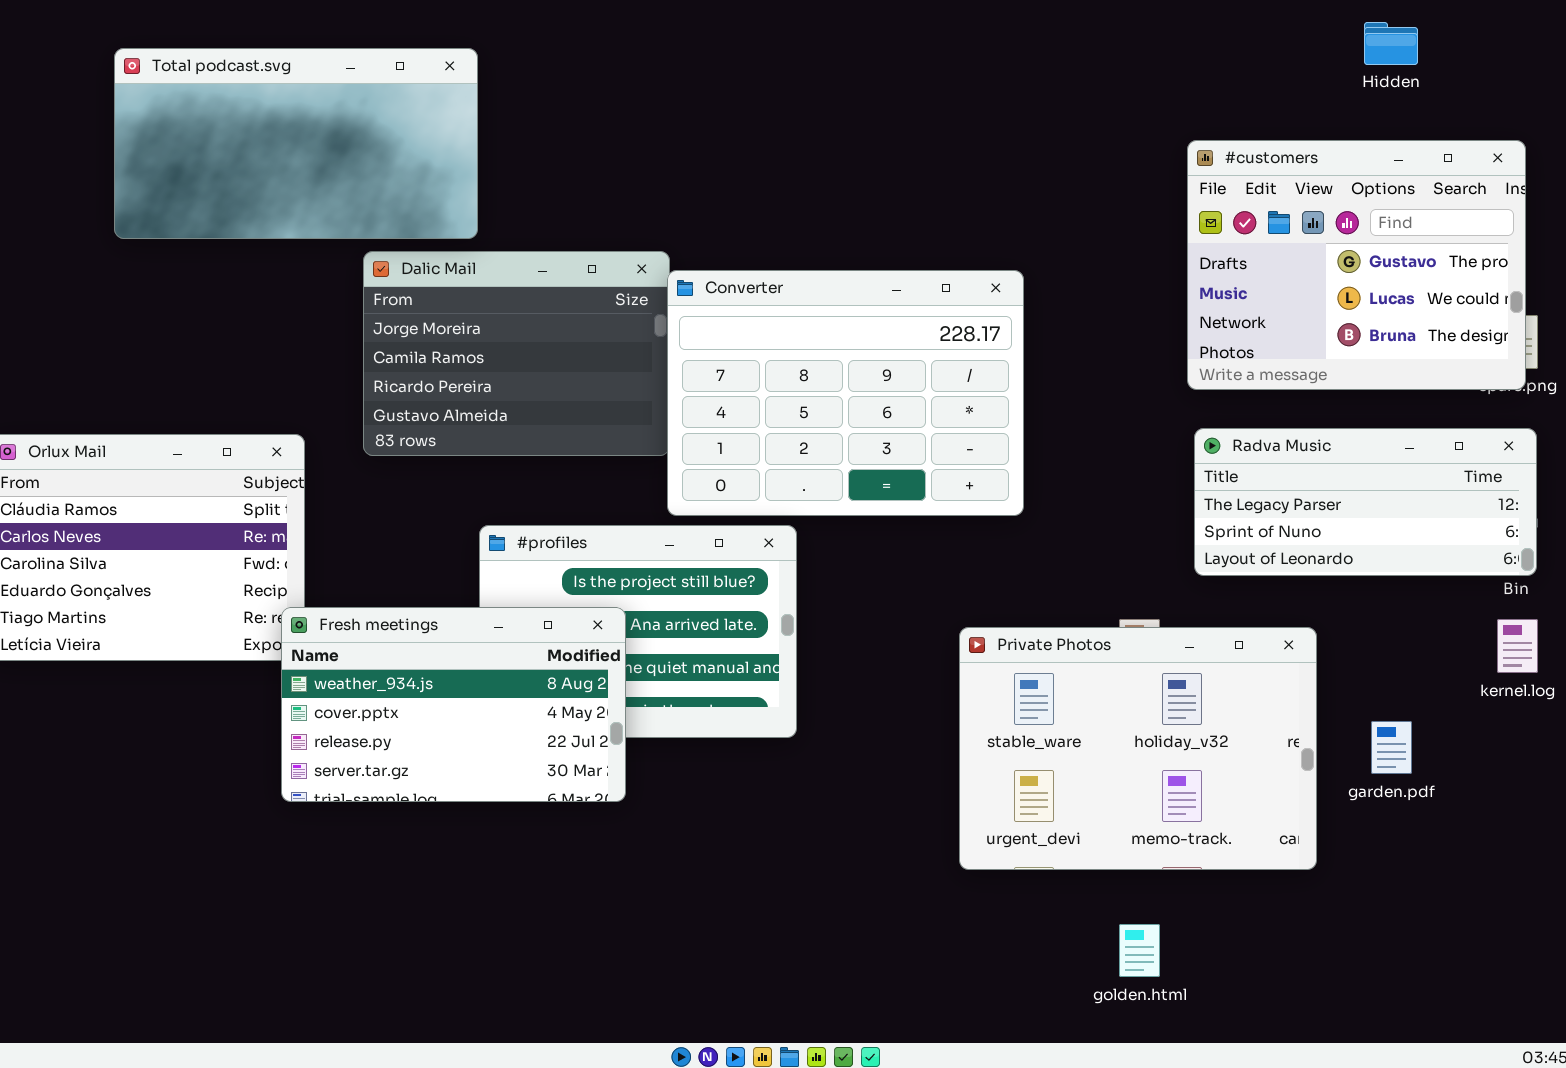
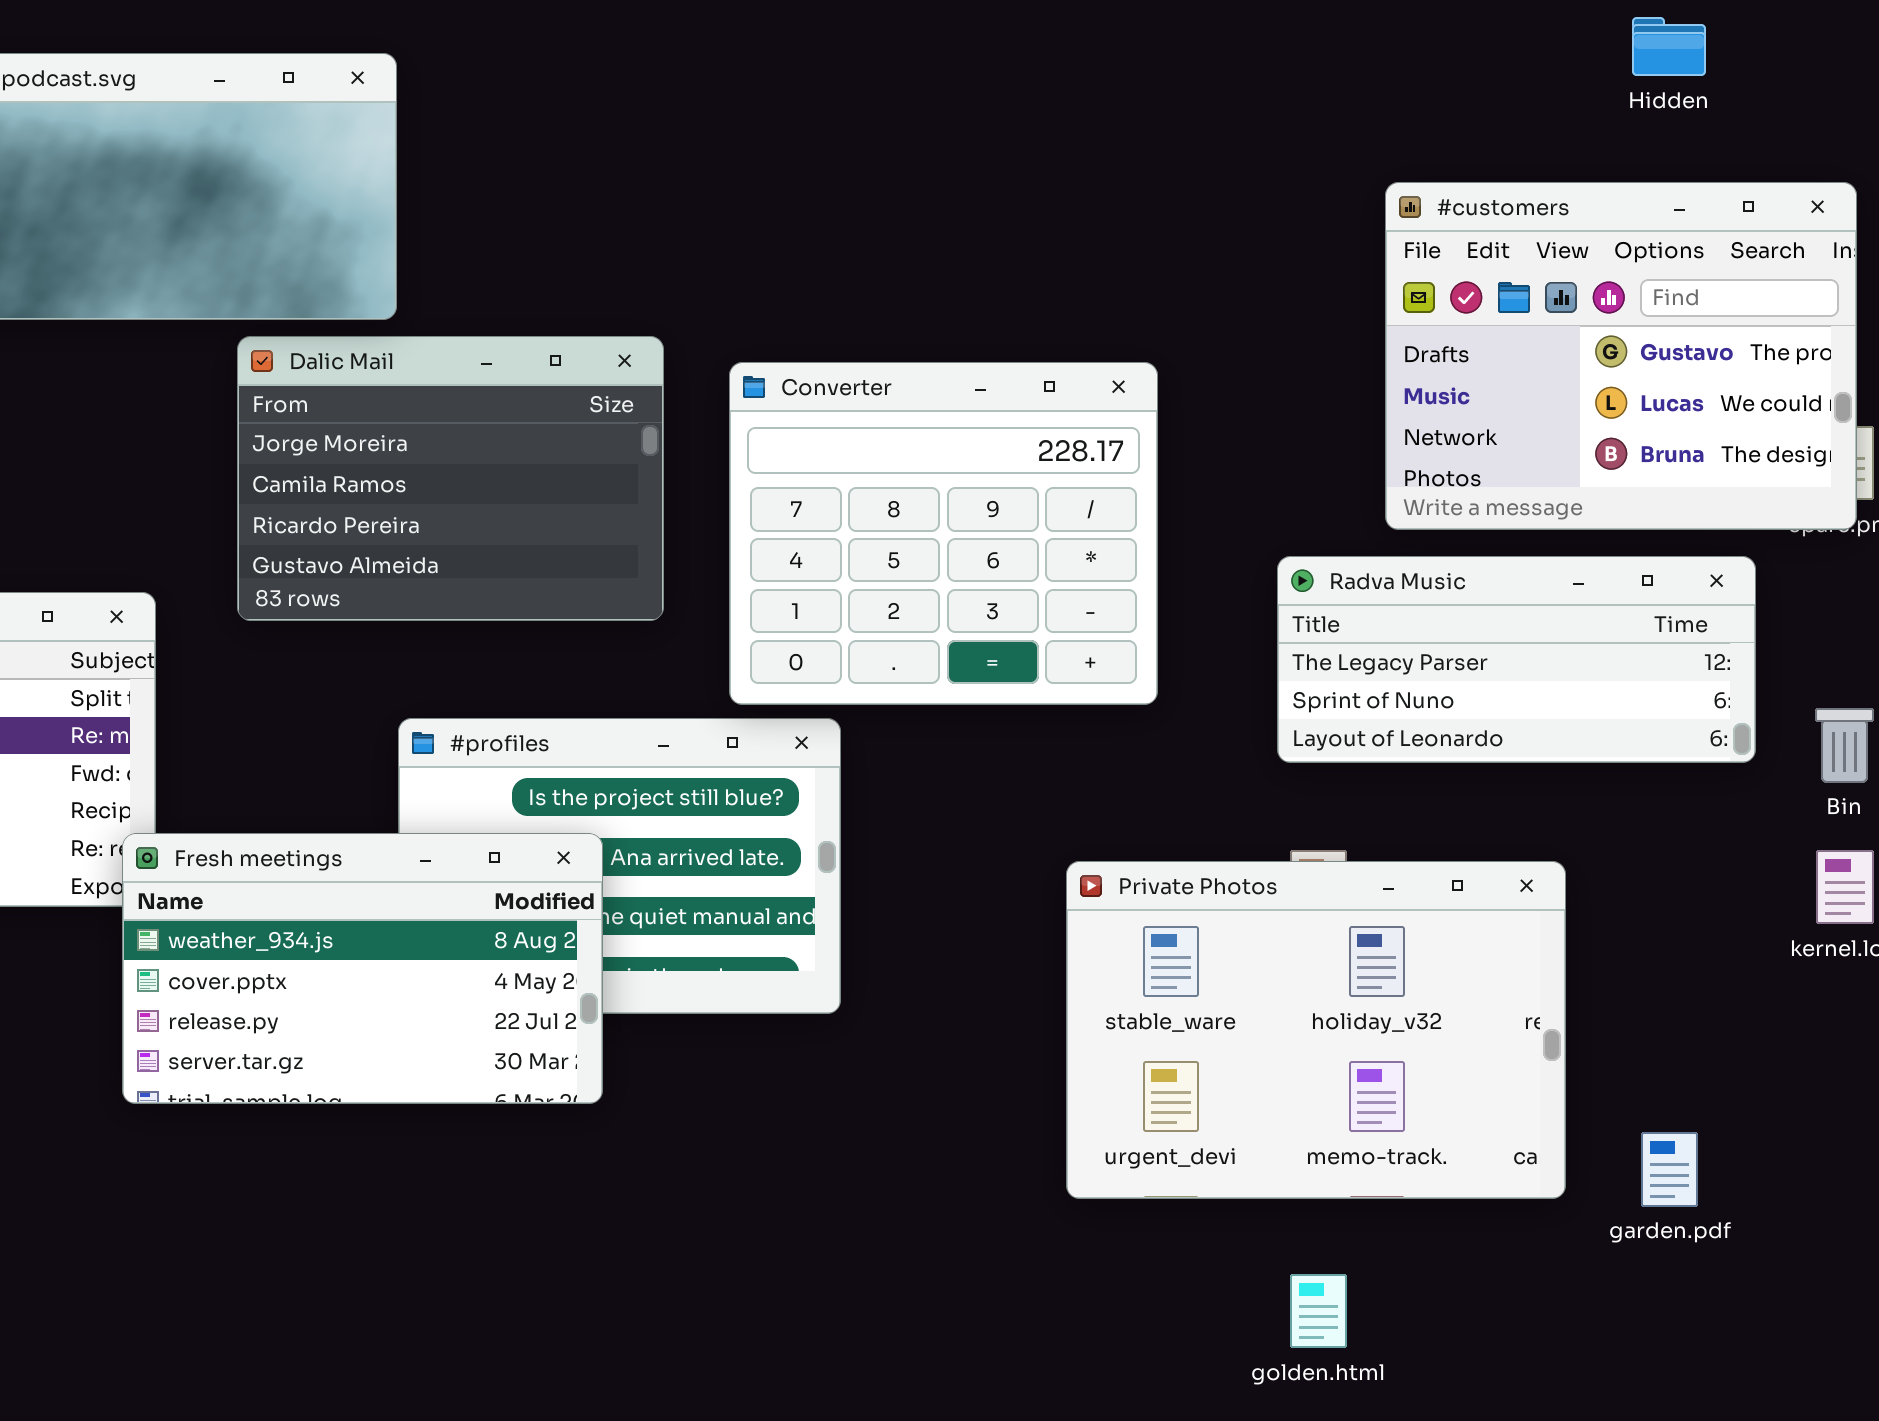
Converter: [667,270,1024,516] -> [729,362,1158,705], resized
Radva Music: [1194,428,1537,576] -> [1277,556,1756,763], moved
garden.pdf: [1371,721,1412,774] -> [1641,1132,1698,1207], moved

